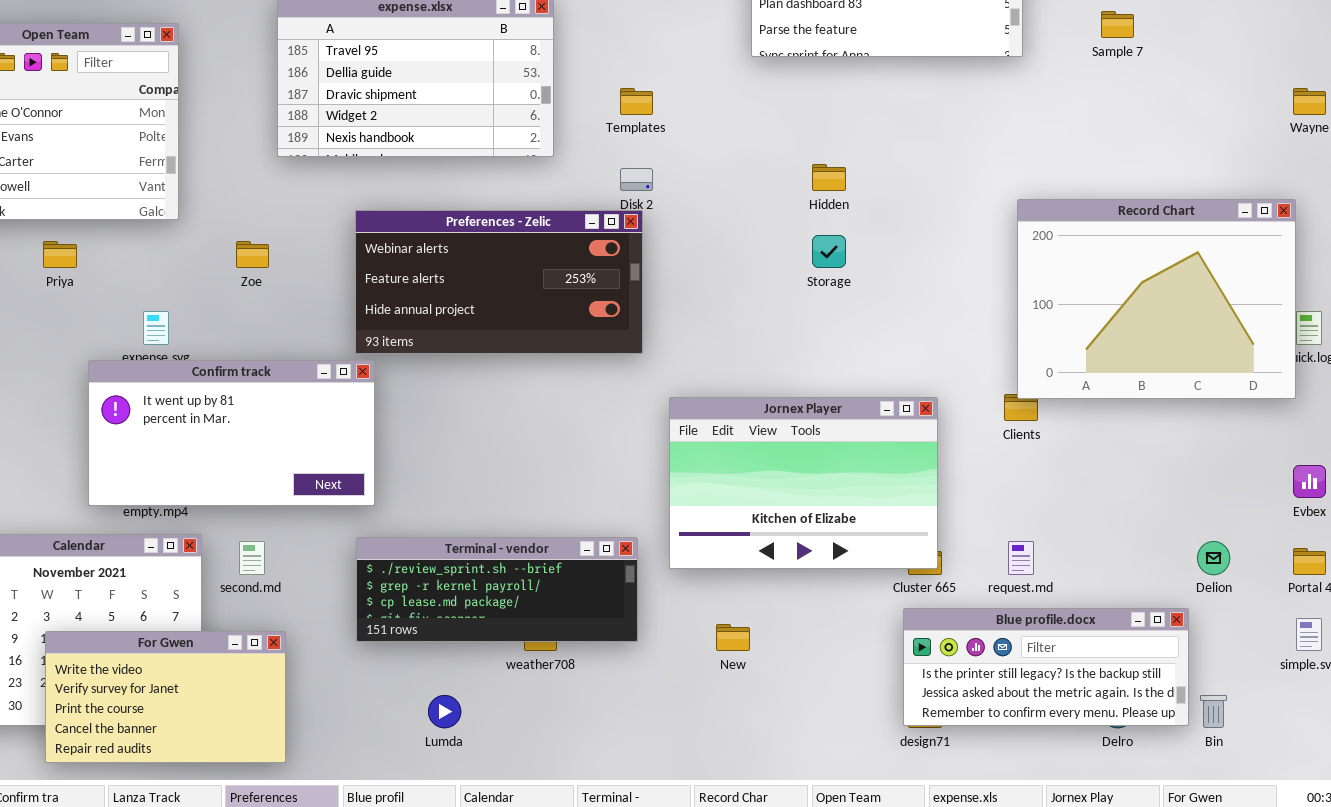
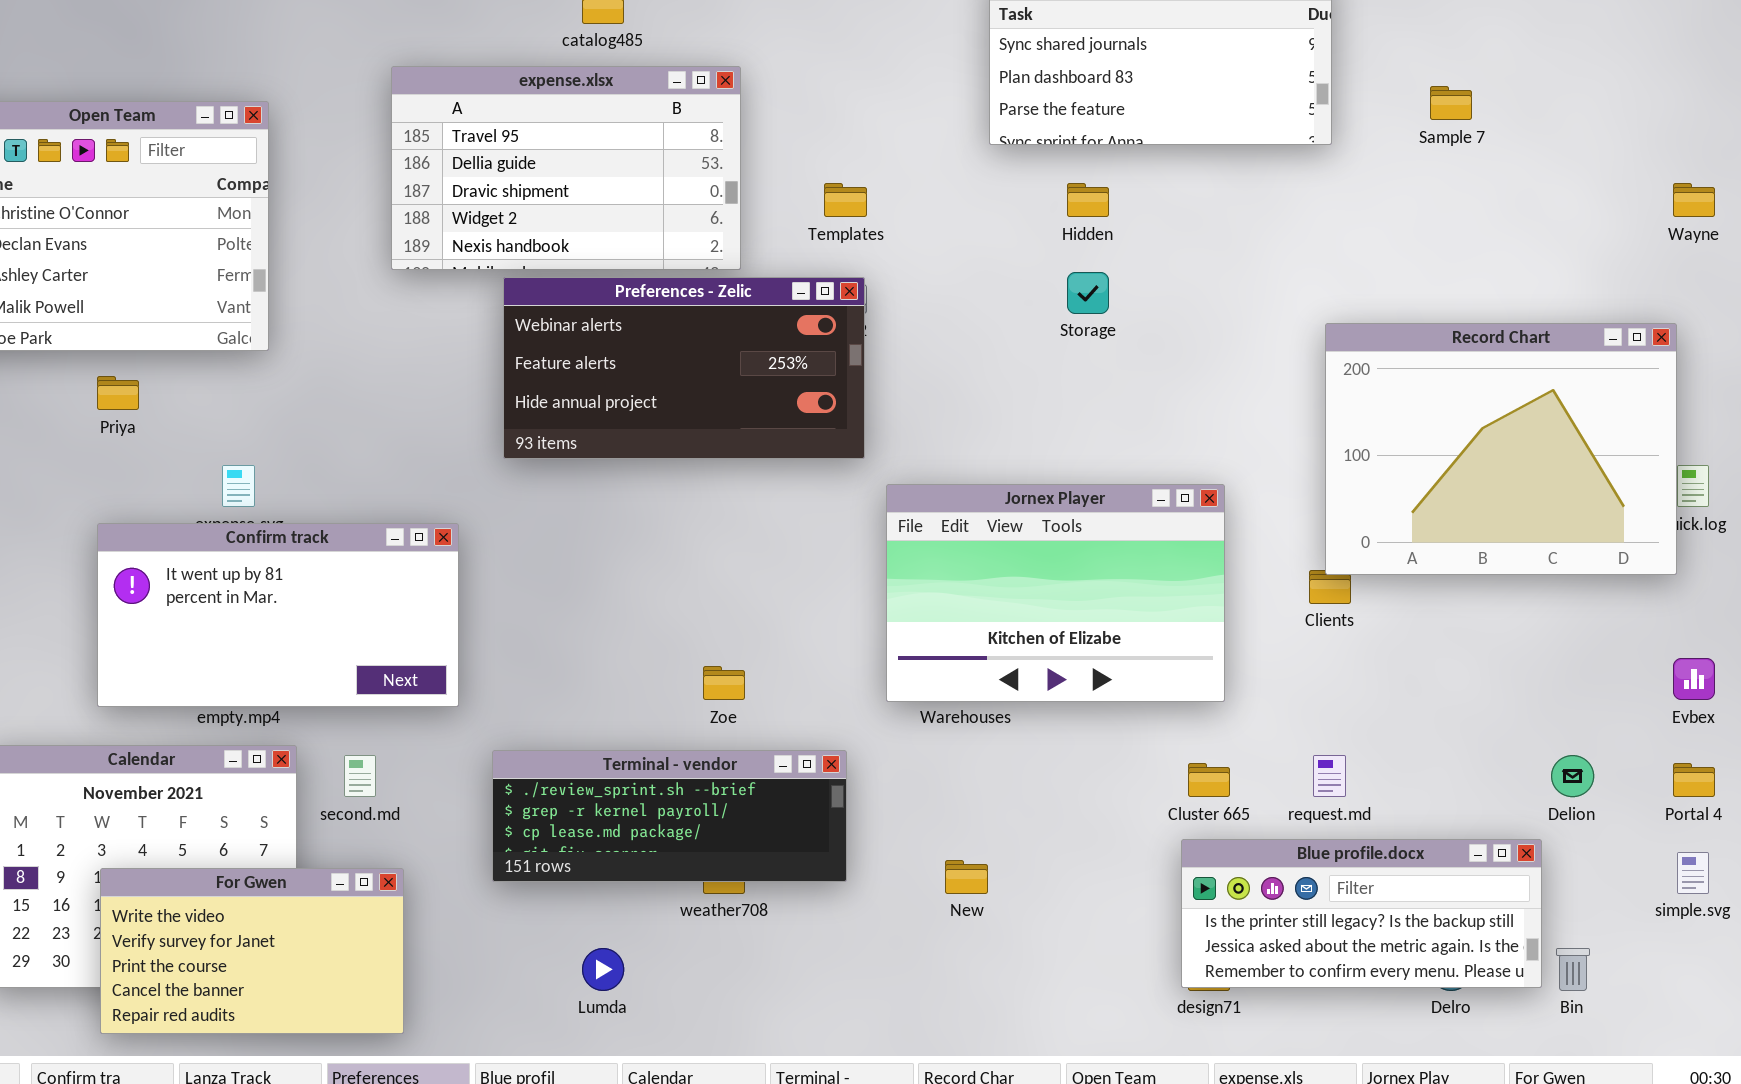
Hidden: [812,164,846,191] -> [1067,183,1109,217], moved
Preferences - Zelic: [355,210,643,354] -> [503,277,865,459], moved
Storage: [812,235,846,268] -> [1067,272,1109,314], moved
Zoe: [236,241,269,268] -> [703,666,745,700], moved
Confirm track: [88,360,375,506] -> [97,523,459,707], moved
Jornex Player: [669,397,938,569] -> [886,484,1225,702], moved

